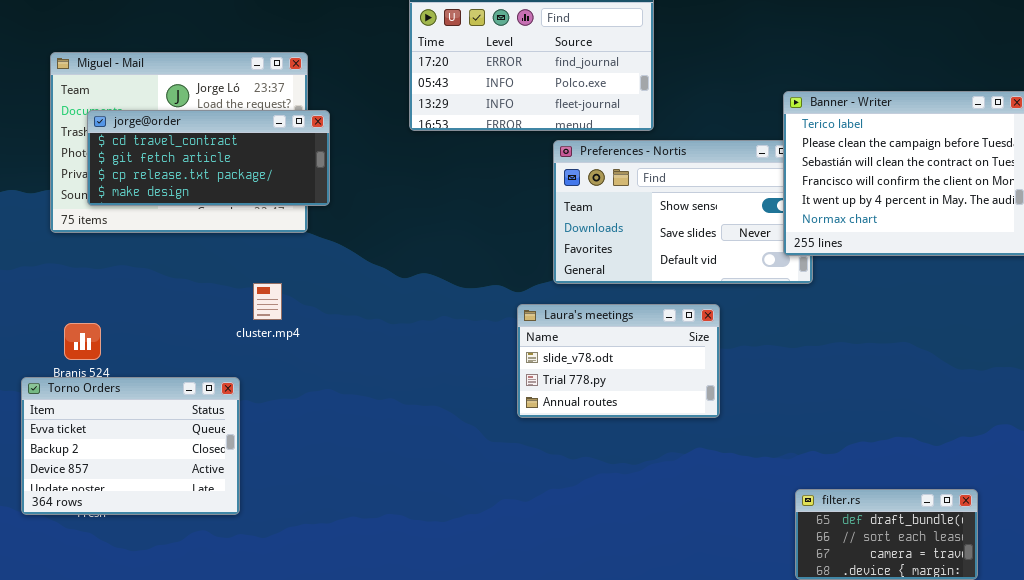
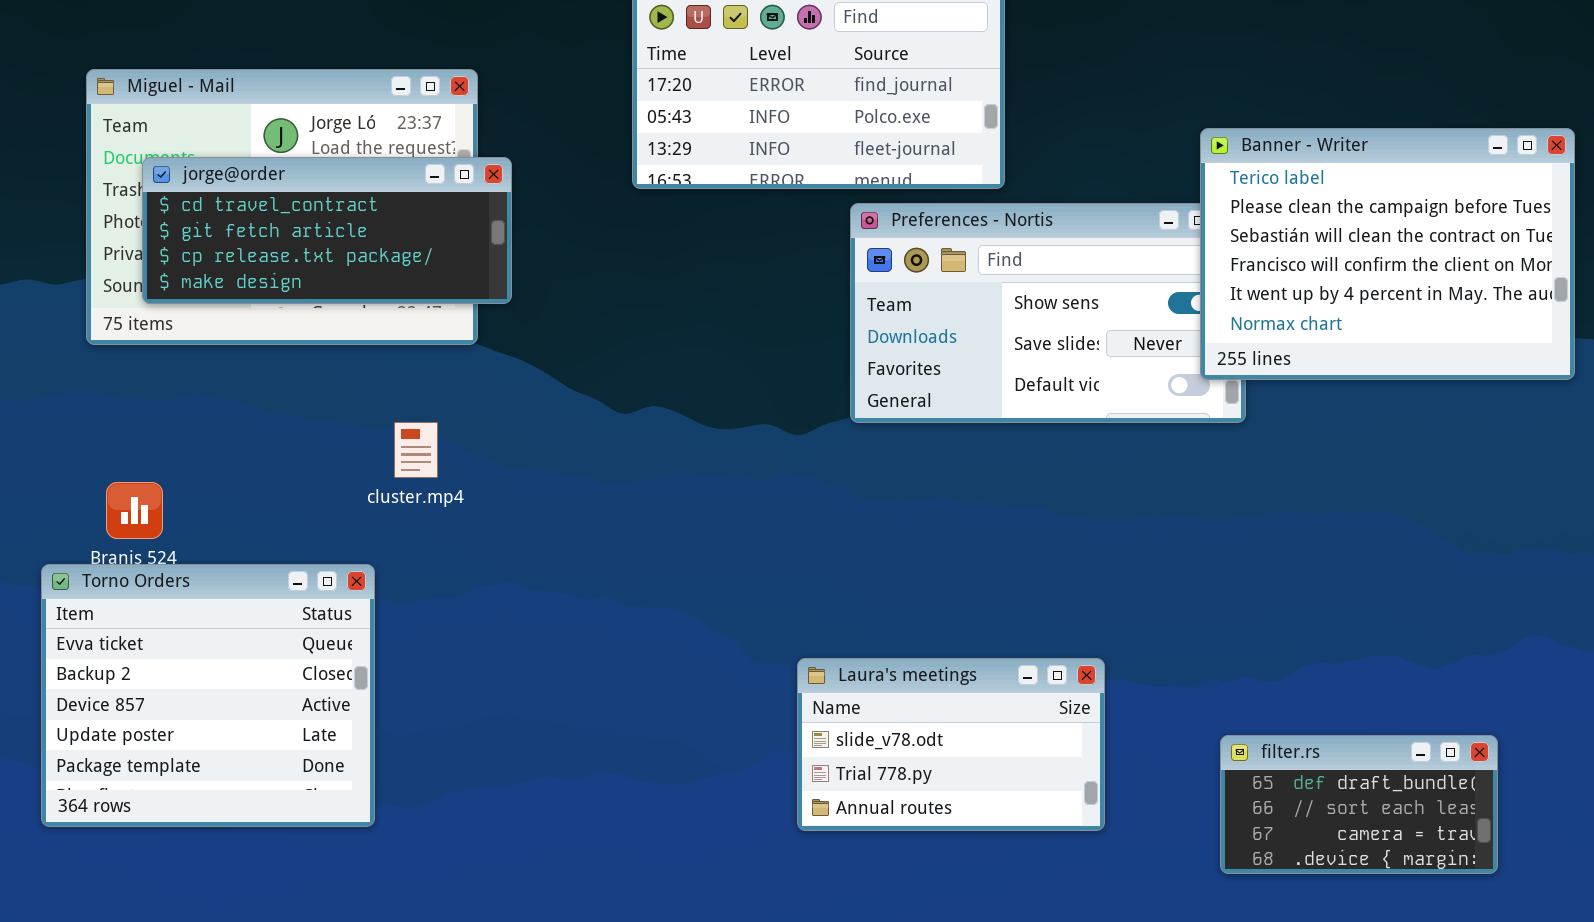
Laura's meetings: [517,304,720,418] -> [797,658,1105,831], moved
Torno Orders: [21,377,240,515] -> [41,564,375,827], resized

